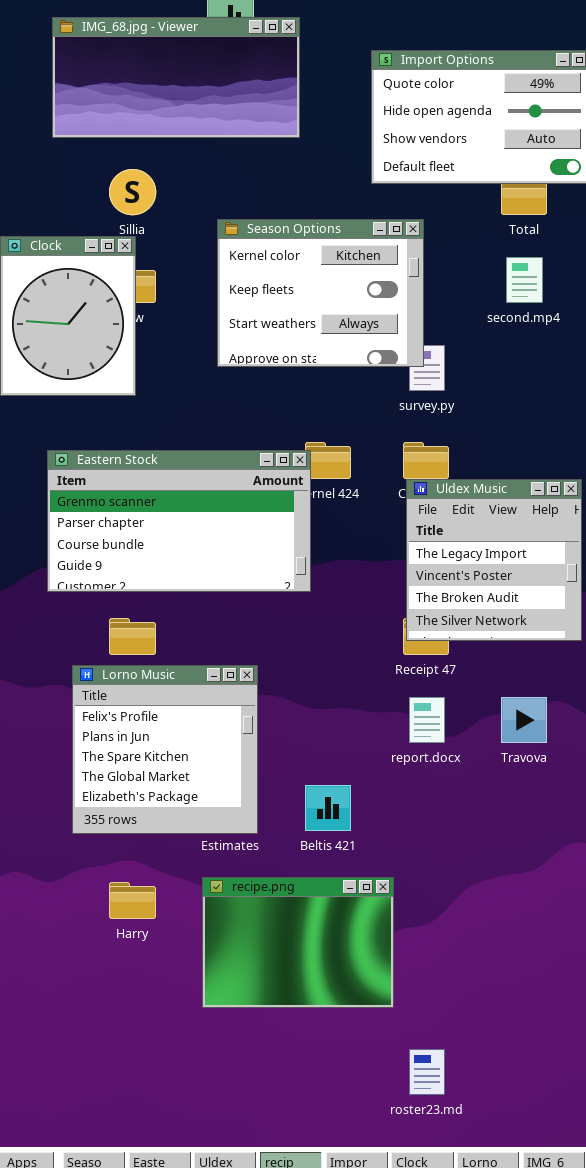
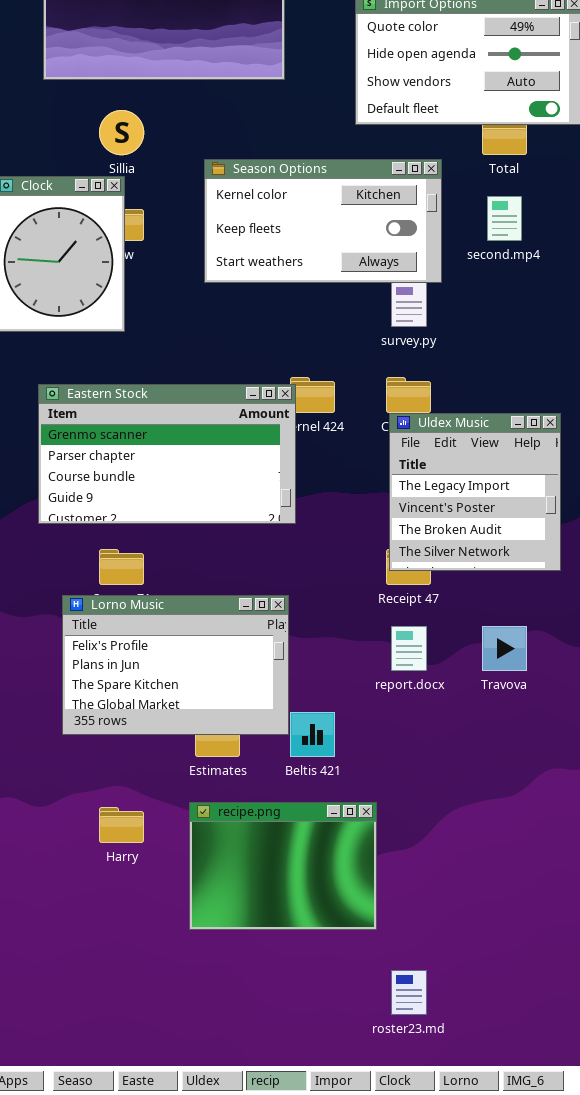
Season Options: [217,219,424,367] -> [204,159,442,283], resized
Lorno Music: [72,665,258,834] -> [62,595,289,735], resized

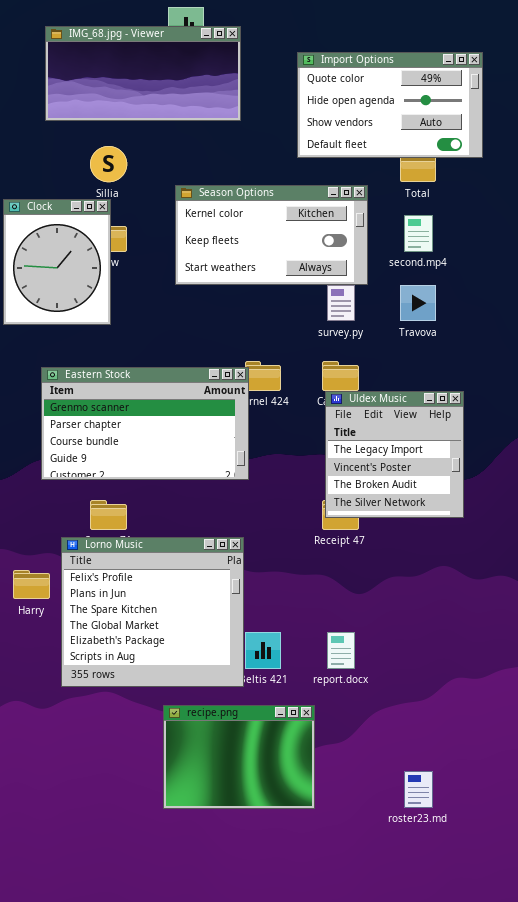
Lorno Music: [62,595,289,735] -> [61,537,244,687], resized
report.docx: [391,626,427,671] -> [327,632,355,669], moved
Travova: [482,626,527,671] -> [400,285,436,321], moved
Harry: [99,807,144,843] -> [13,570,50,599], moved
roster23.md: [391,970,427,1015] -> [404,771,433,808], moved

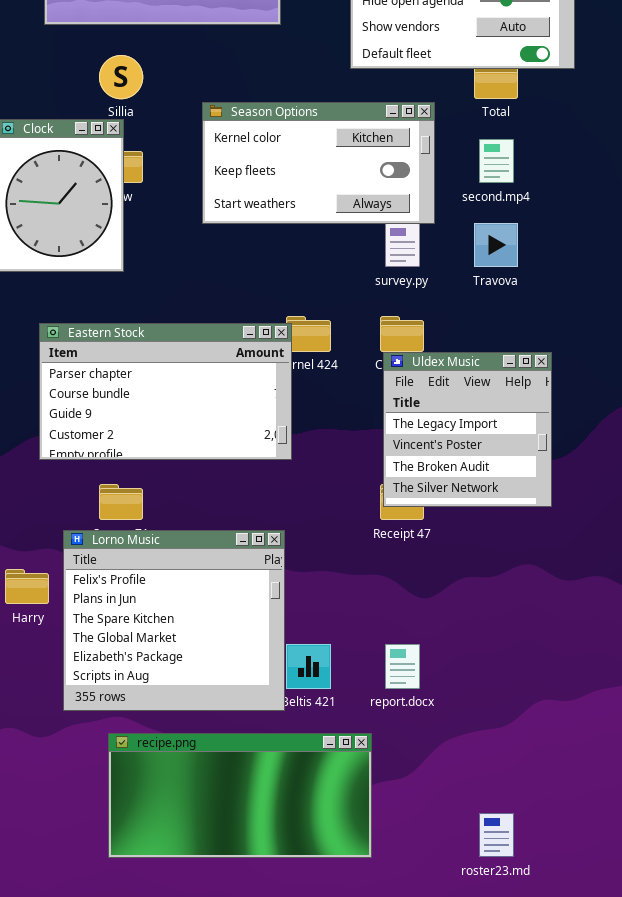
Eastern Stock: [41,367,249,480] -> [39,323,292,460], scrolled down 1 row
recipe.png: [163,705,315,809] -> [108,733,372,858], resized

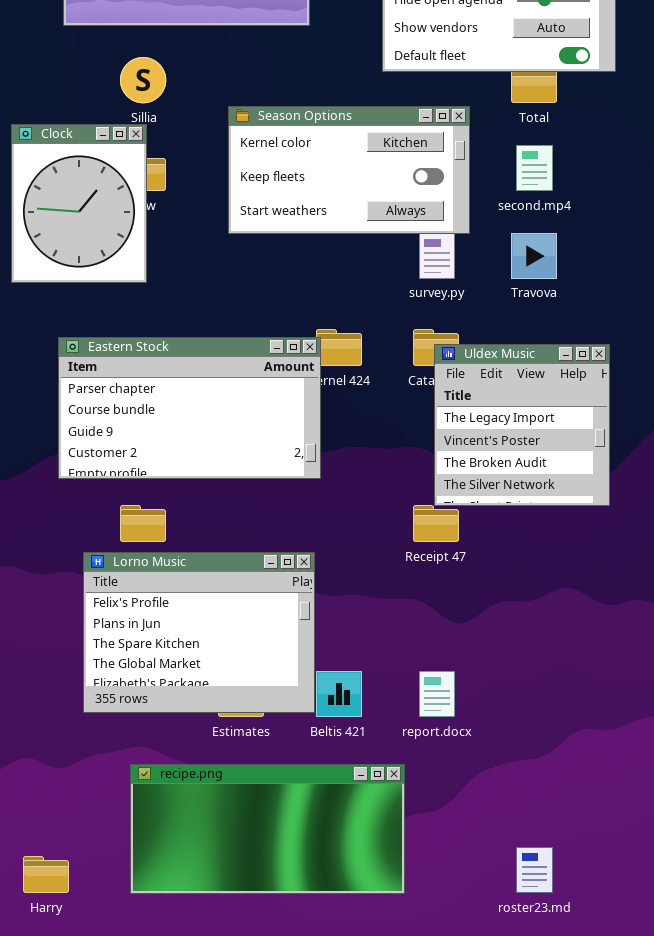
Uldex Music: [383,352,552,507] -> [434,344,610,506], moved
Lorno Music: [63,530,285,711] -> [83,552,315,713], resized
Harry: [5,569,49,604] -> [23,856,69,893], moved

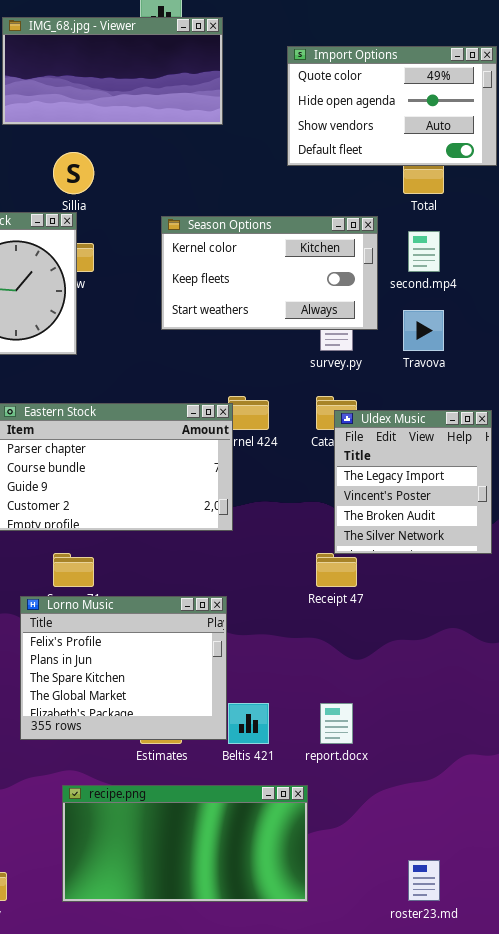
Season Options: [228,106,470,234] -> [161,216,378,330], moved

